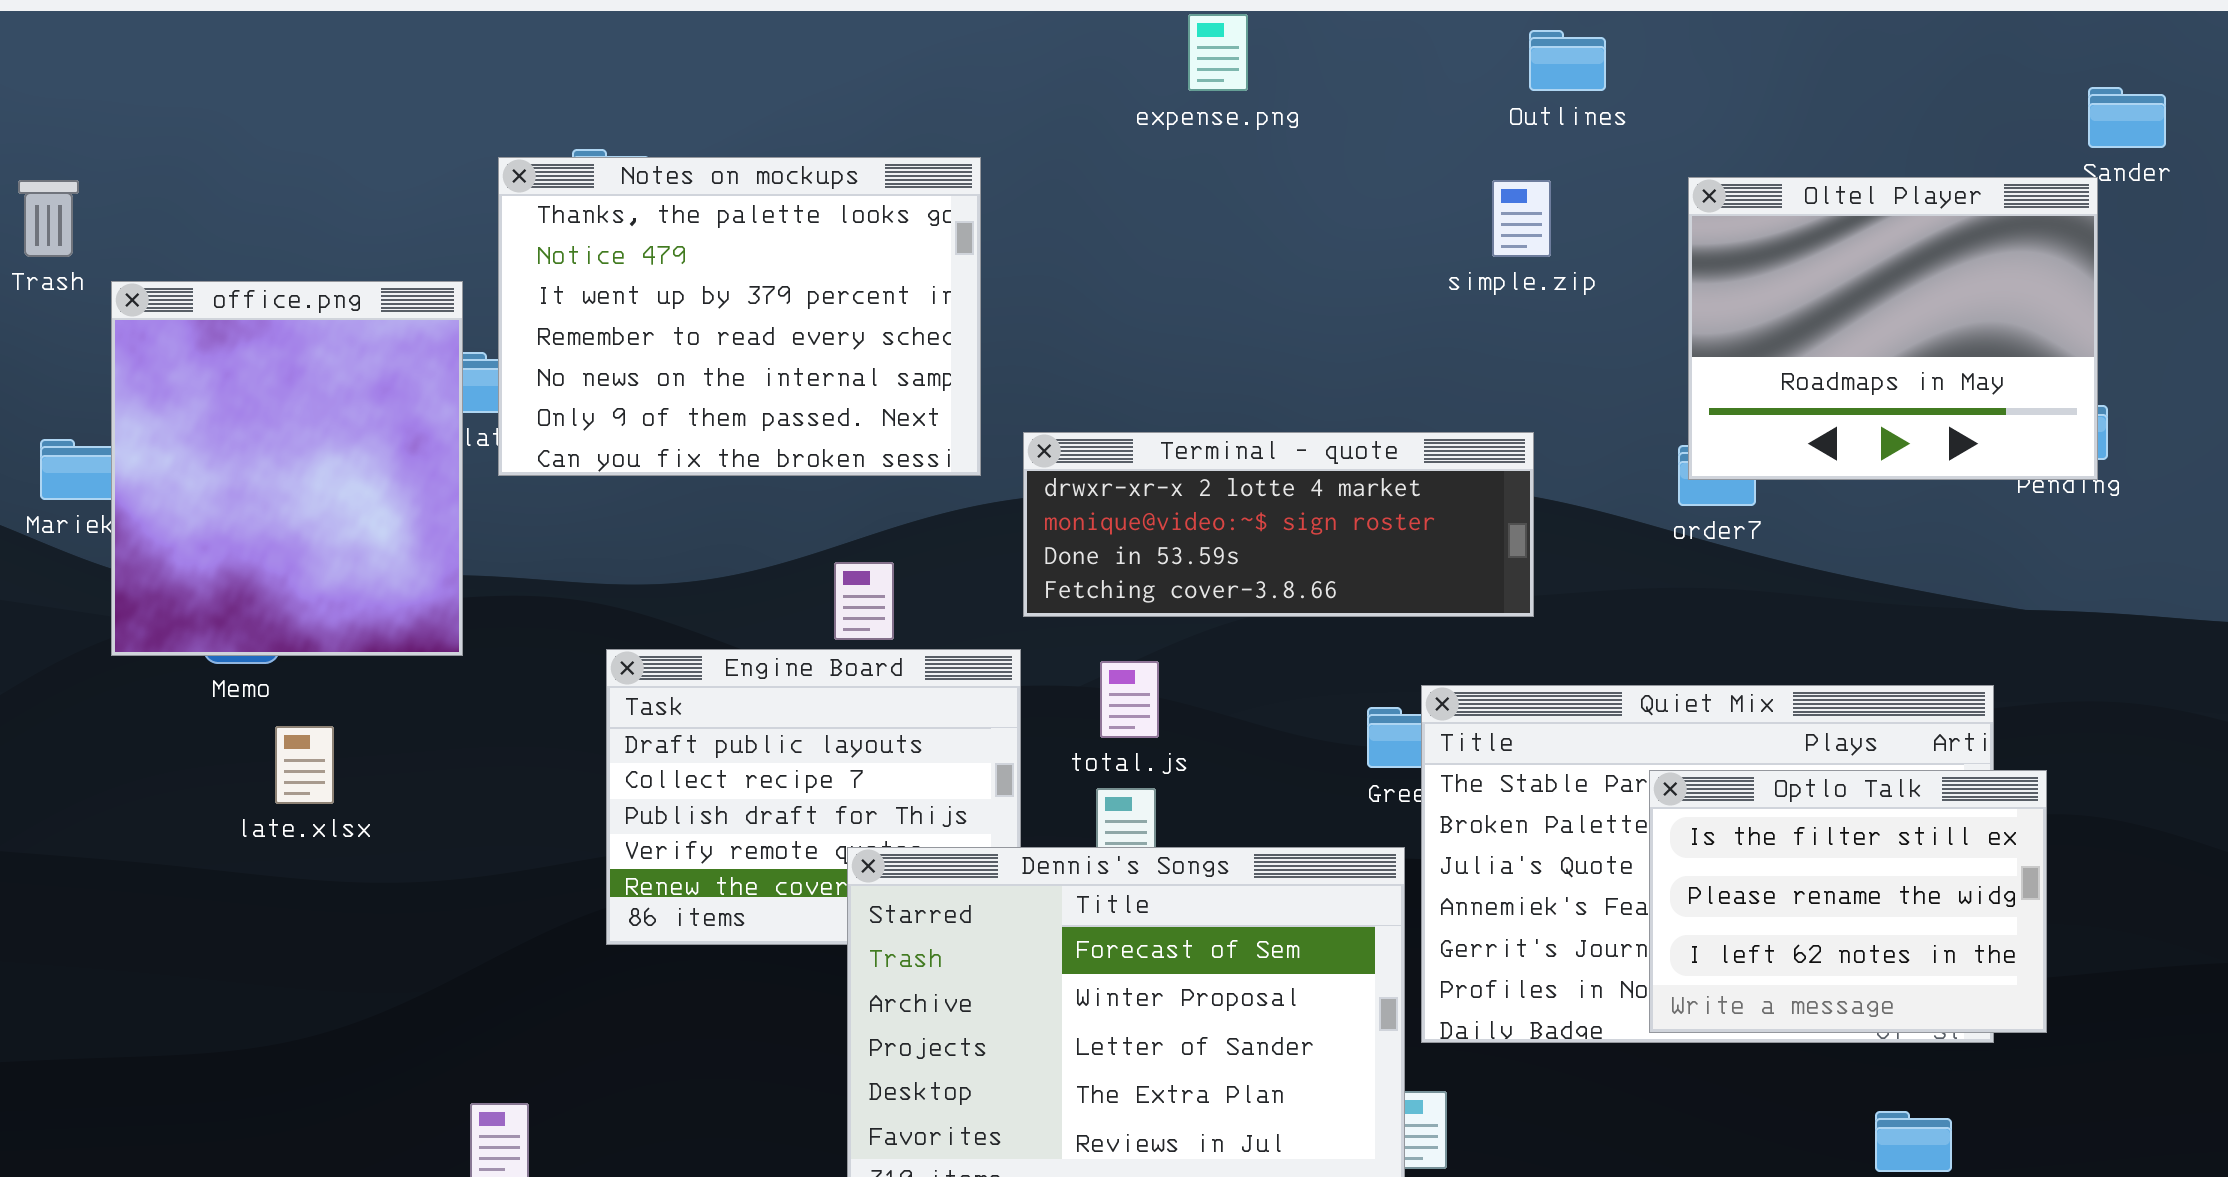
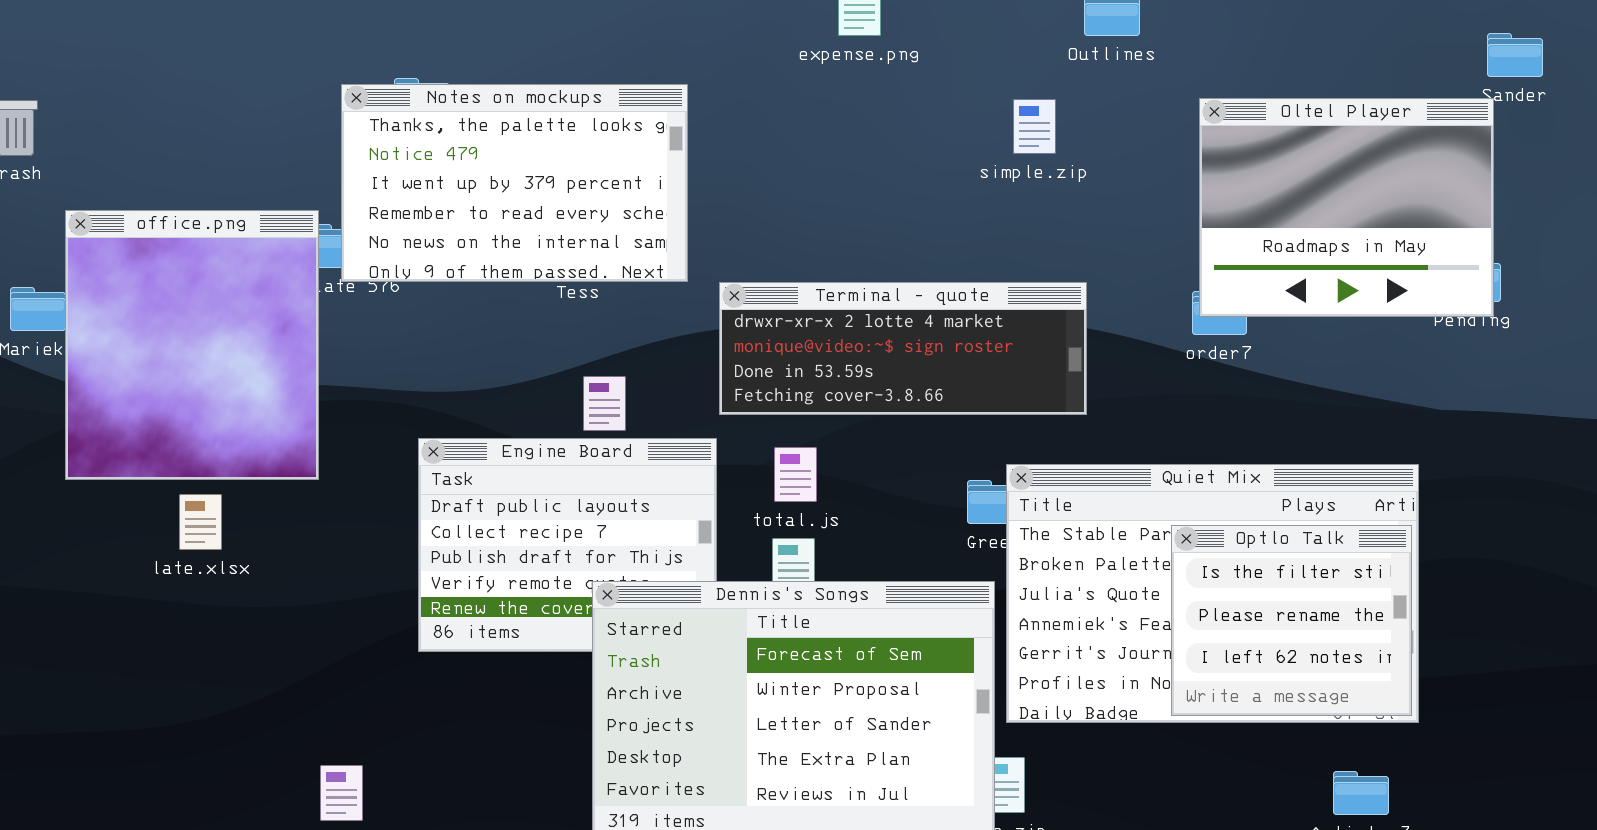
Notes on mockups: [498,157,981,476] -> [341,84,688,282], resized
simple.zip: [1492,180,1551,257] -> [1013,99,1056,154], moved
office.png: [111,281,463,656] -> [65,210,319,480], moved
Optlo Talk: [1649,770,2047,1033] -> [1171,525,1412,716], resized

